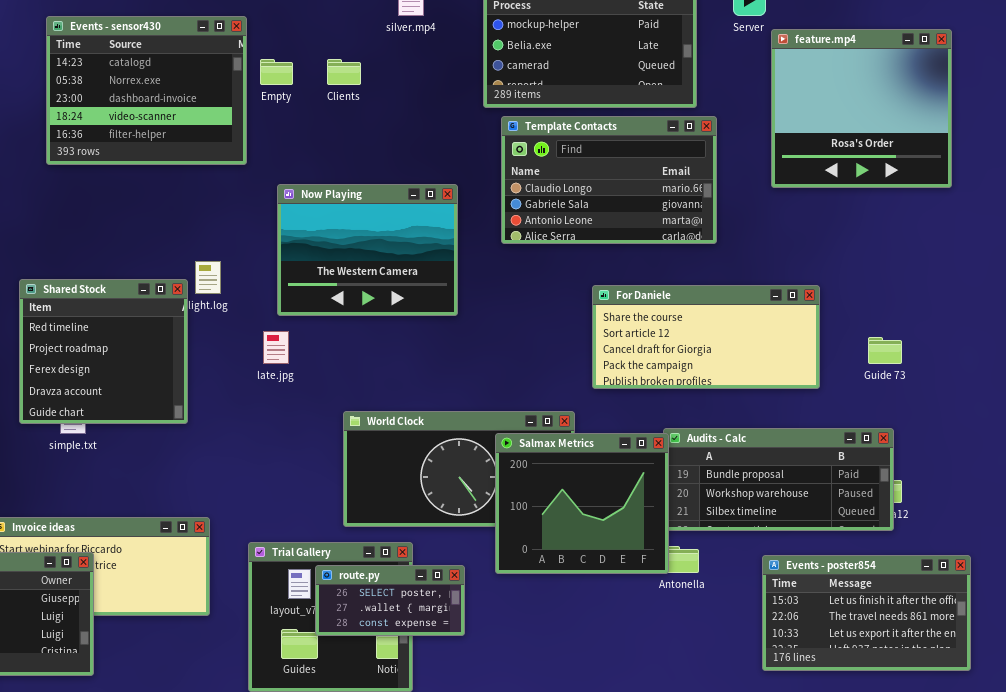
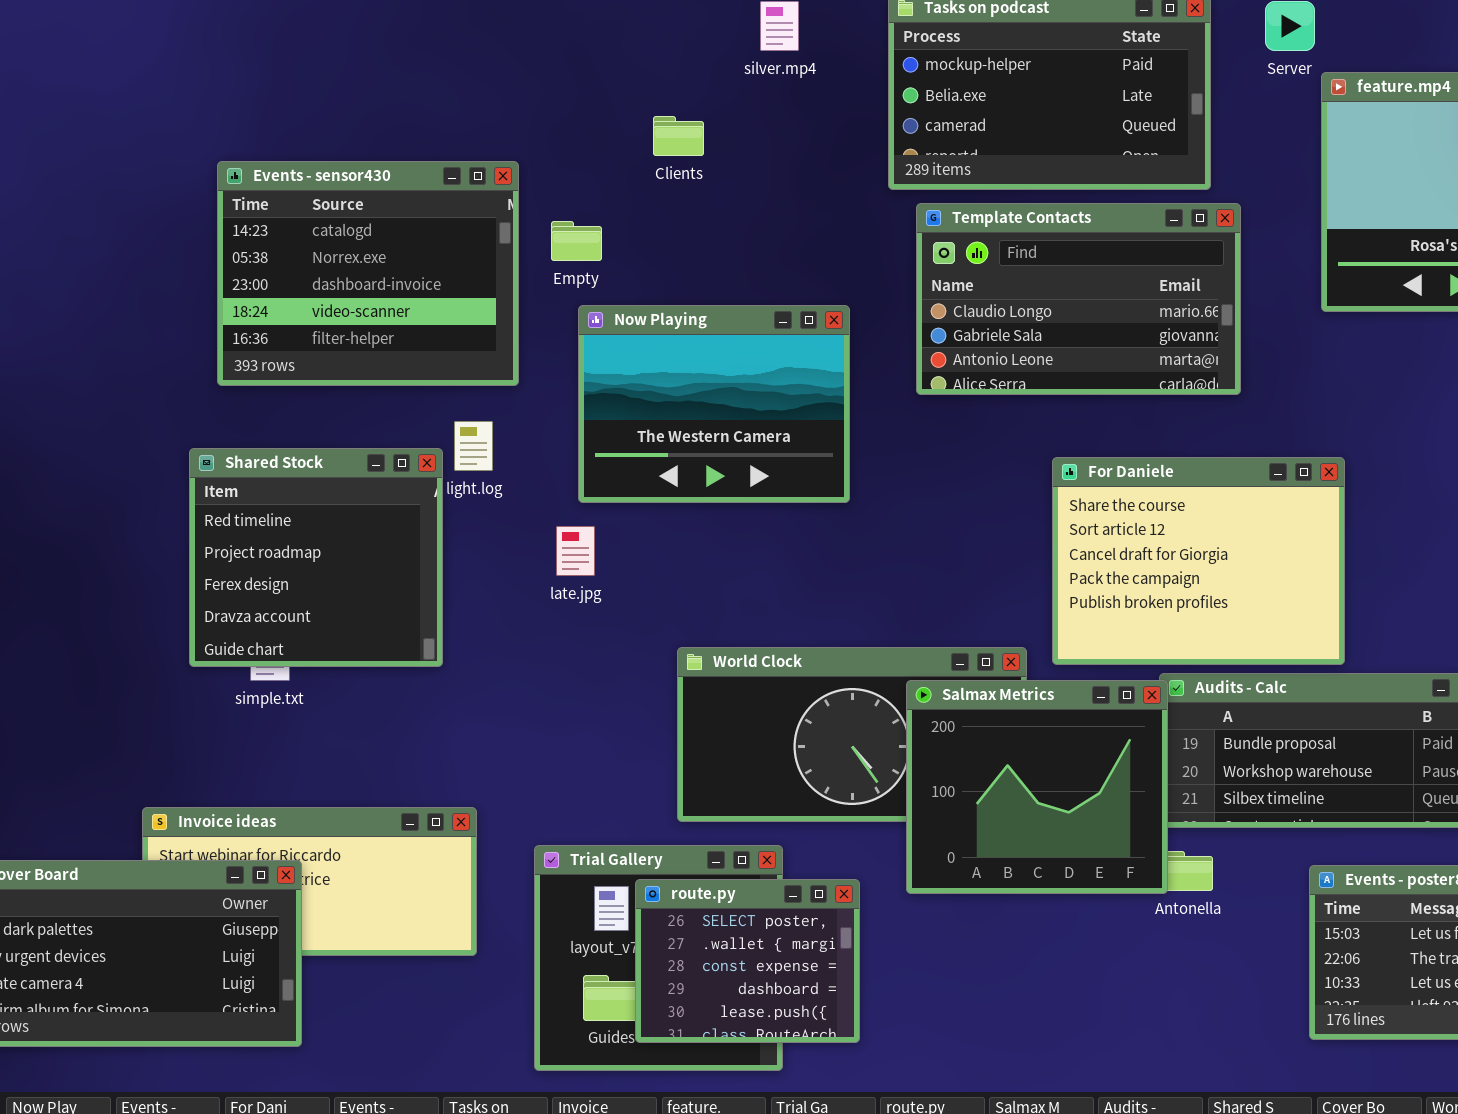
Events - sensor430: [46,16,247,165] -> [217,161,519,386], moved
Empty: [260,59,293,85] -> [551,221,602,261], moved
For Daniele: [592,285,820,389] -> [1052,457,1345,665], resized
route.py: [315,565,465,636] -> [635,879,860,1043], resized

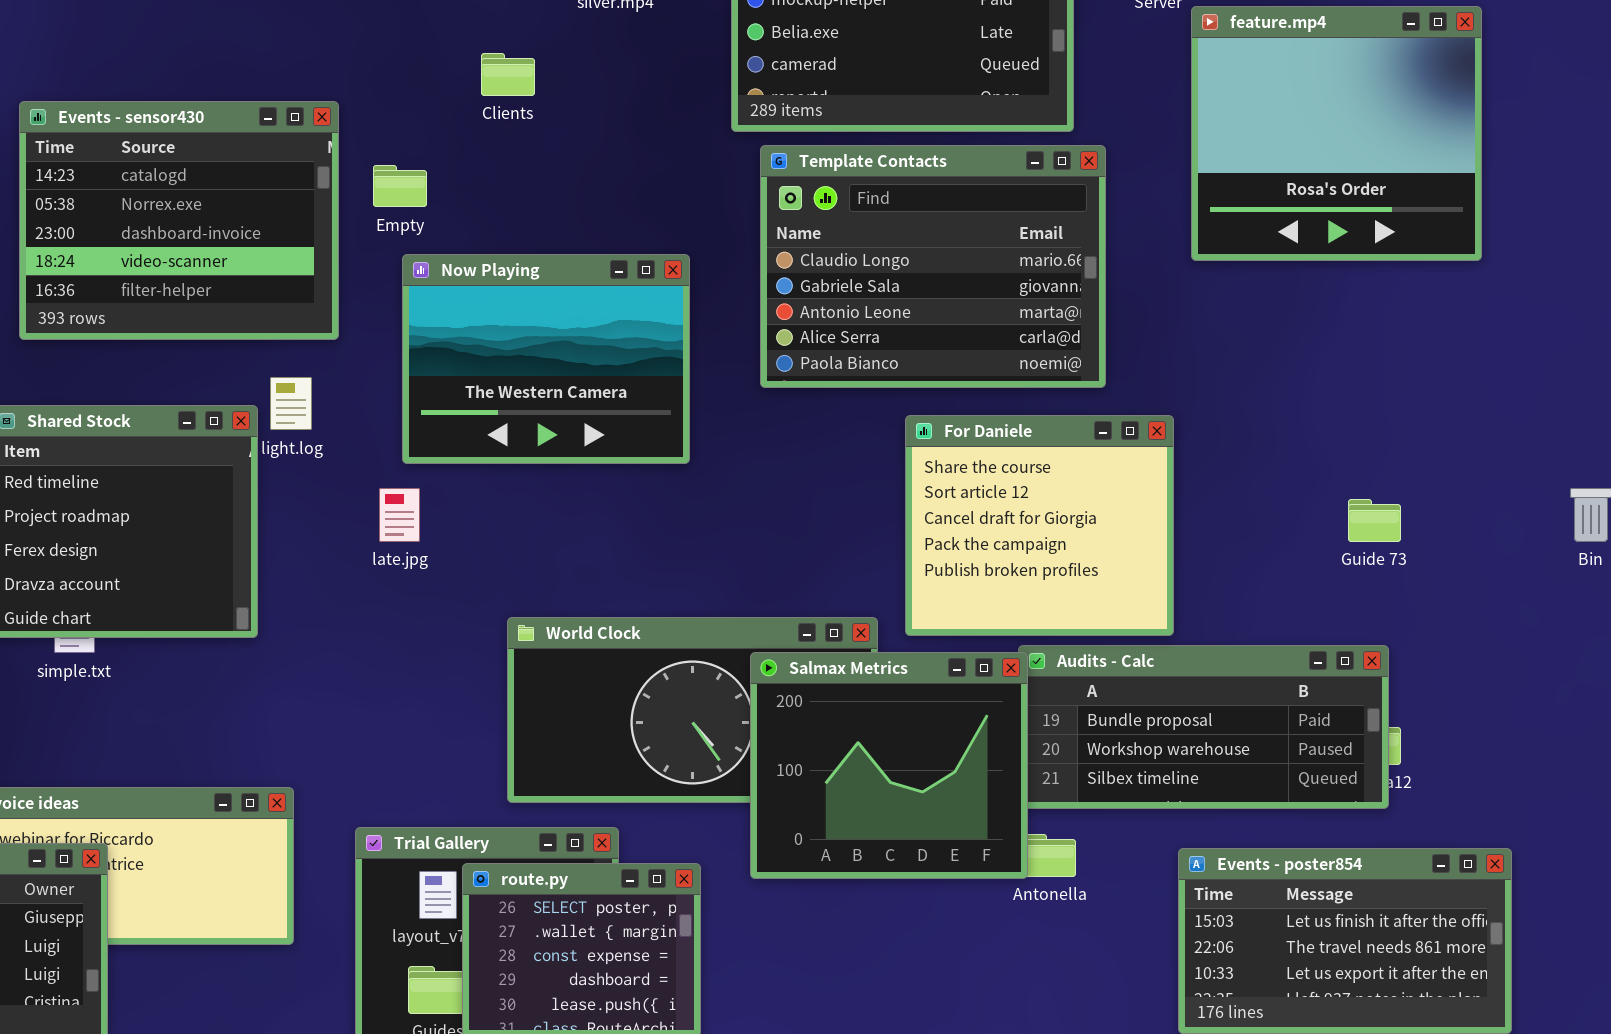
Template Contacts: [916,203,1241,395] -> [760,145,1106,388], resized
For Daniele: [1052,457,1345,665] -> [905,415,1174,636], resized

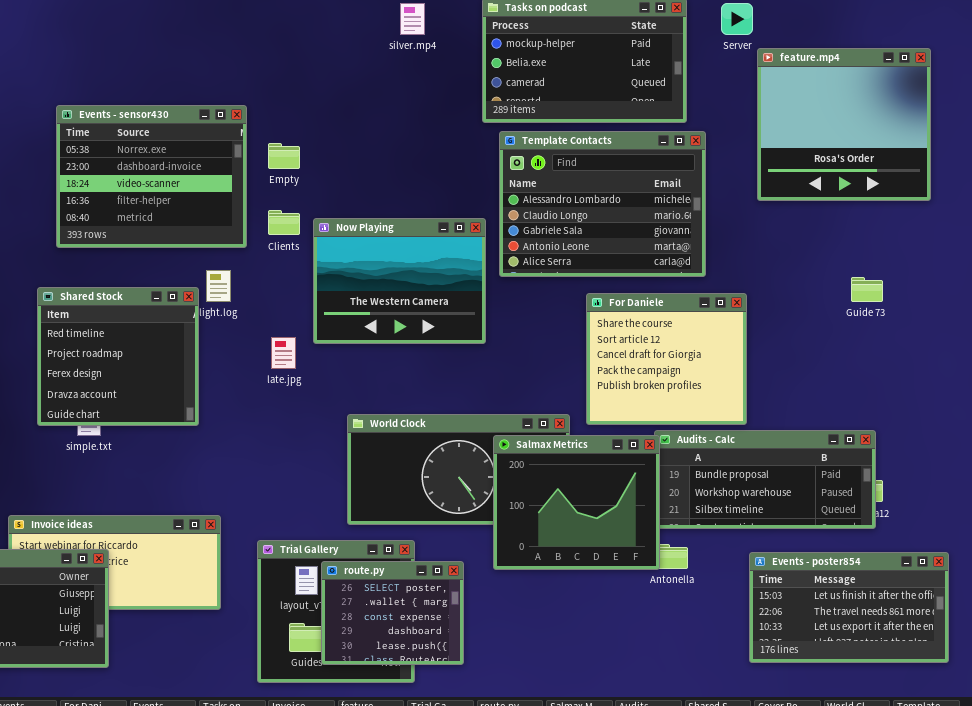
Clients: [481,53,535,96] -> [268,210,300,235], moved
Events - sensor430: [19,101,339,340] -> [56,105,247,248], scrolled down 1 row
Template Contacts: [760,145,1106,388] -> [499,131,706,277], scrolled up 1 row
Now Playing: [402,254,690,464] -> [313,218,486,344], moved
Guide 73: [1348,499,1401,542] -> [851,277,883,302], moved

